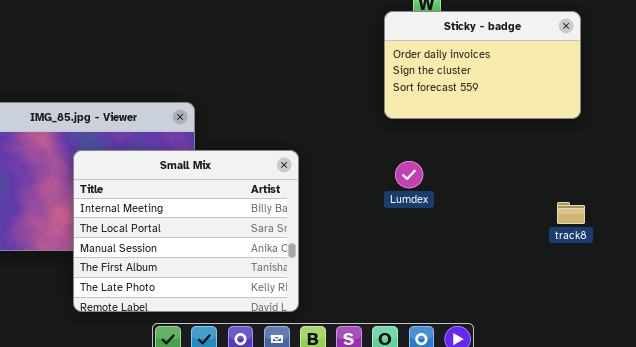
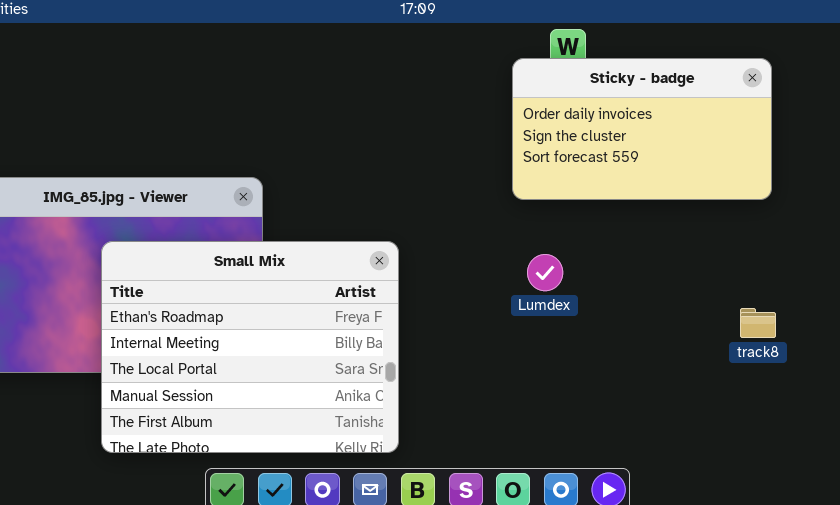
Small Mix: [73,150,299,312] -> [101,241,399,453], scrolled up 1 row

